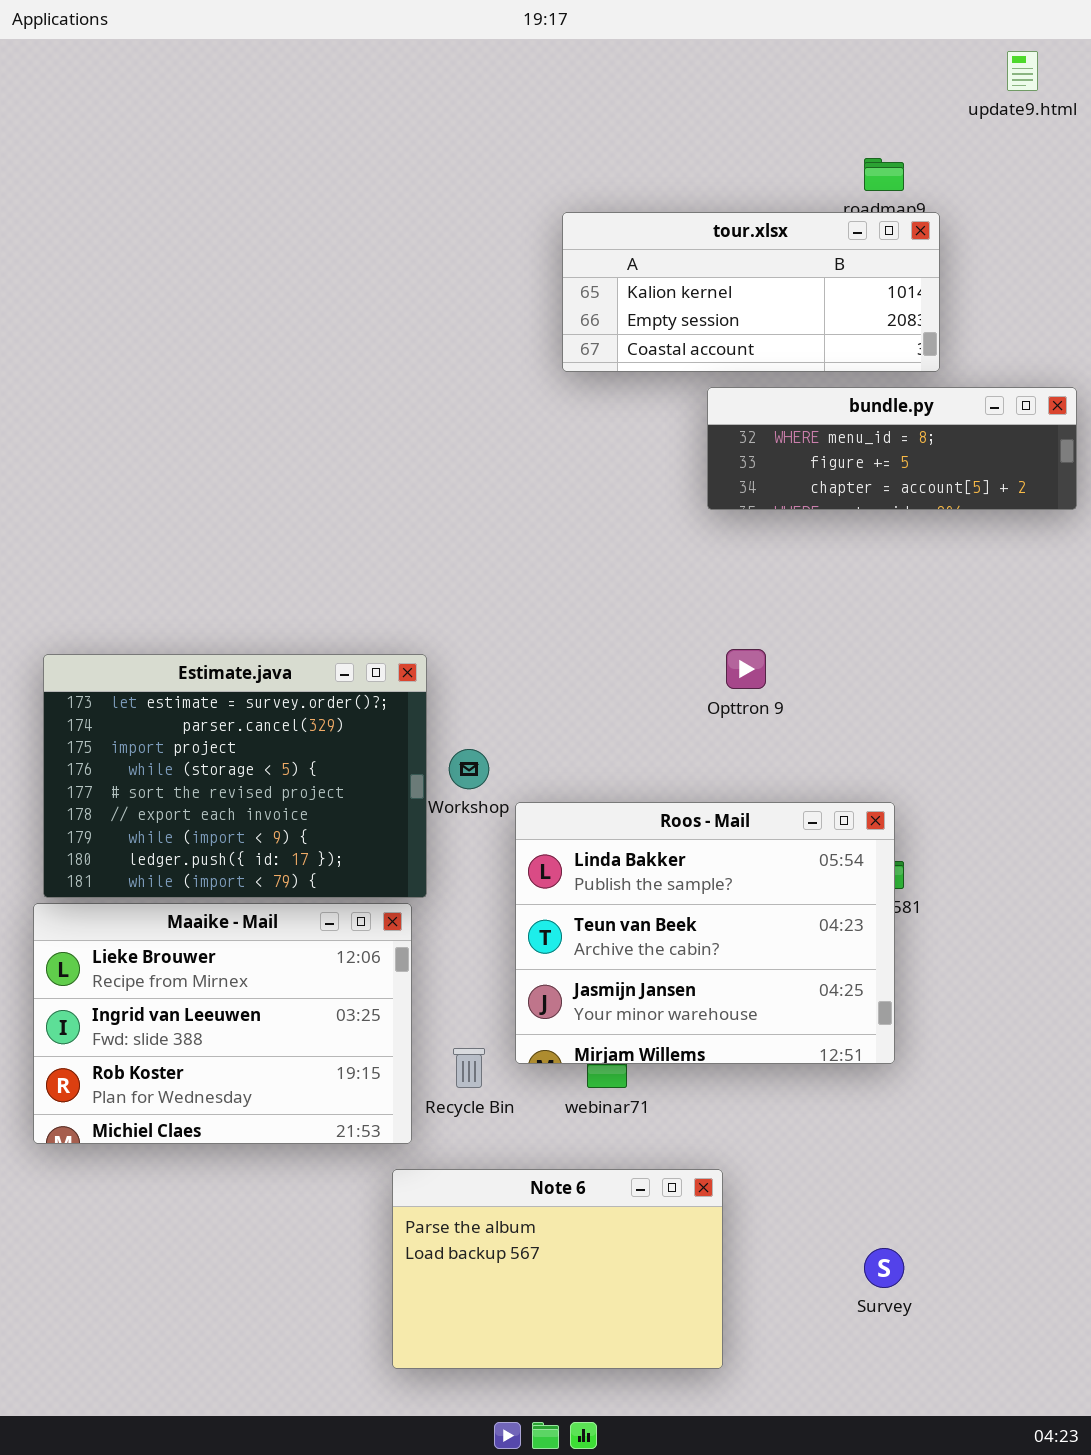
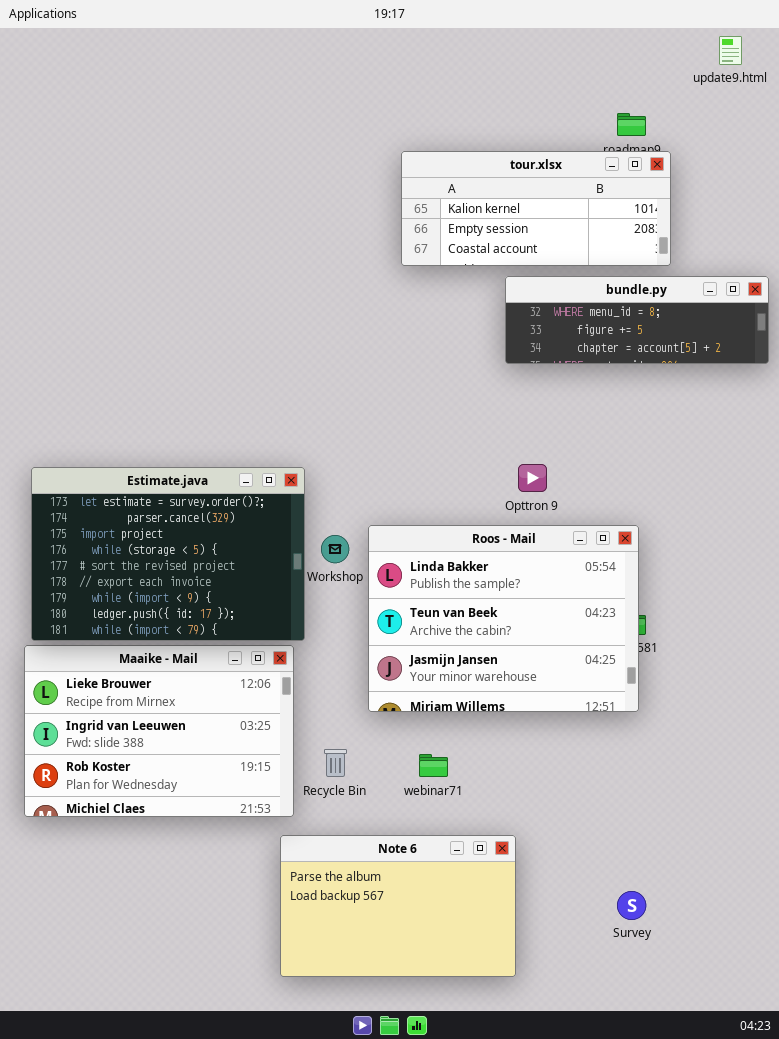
Roos - Mail: [515,802,895,1064] -> [368,525,639,712], moved

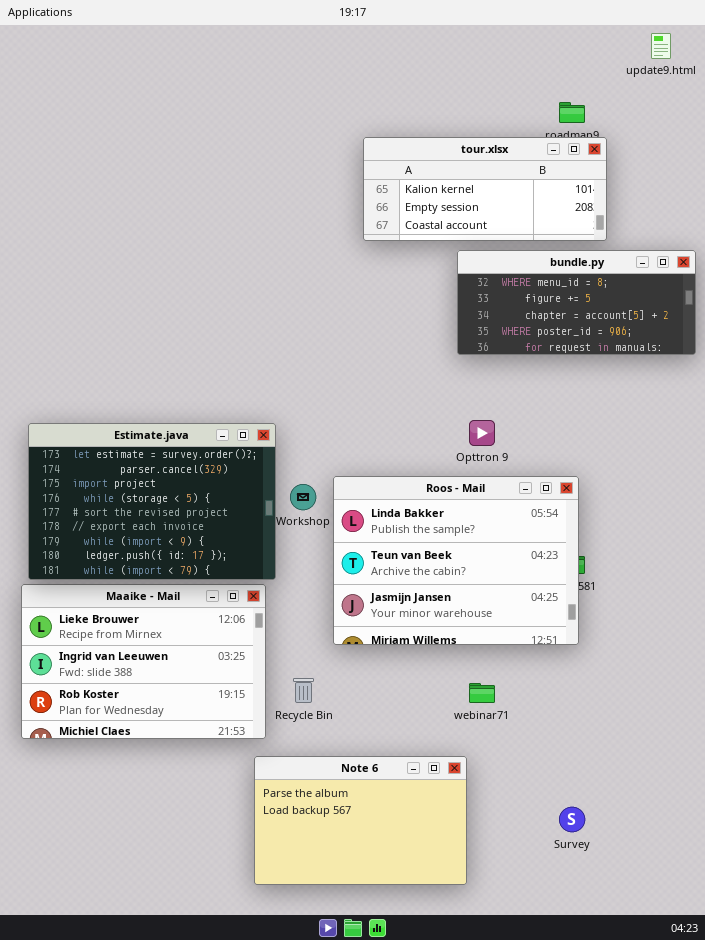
bundle.py: [505,276,769,364] -> [457,250,696,355], resized
webinar71: [419,754,448,777] -> [469,683,495,703], moved

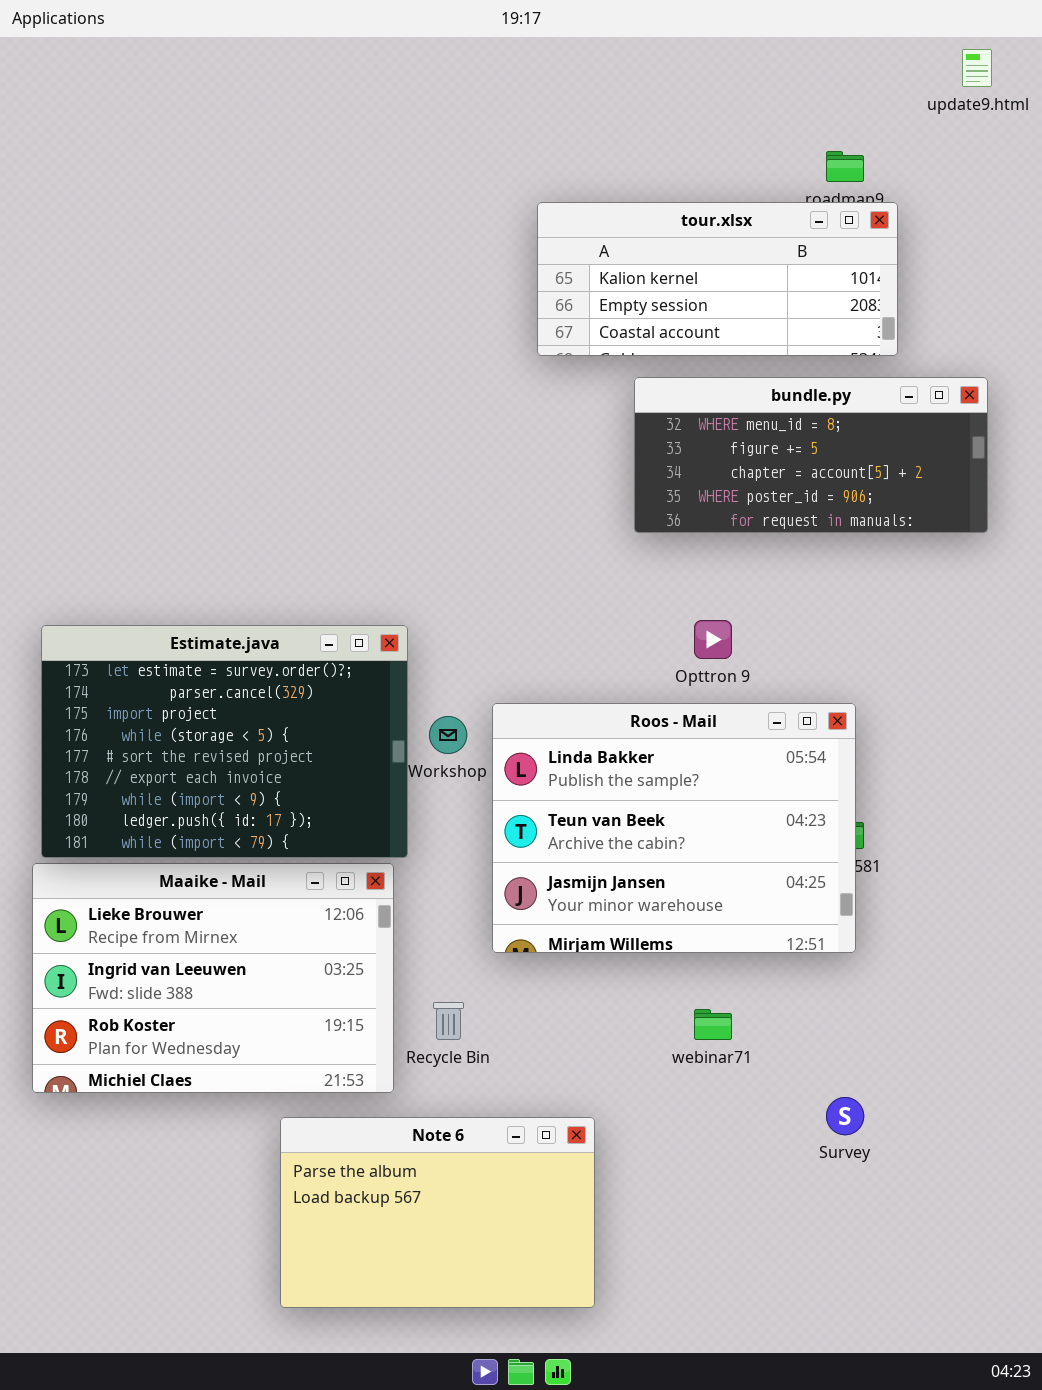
bundle.py: [457,250,696,355] -> [634,377,988,533], moved
Note 6: [254,756,467,885] -> [280,1117,595,1308], moved
Survey: [559,807,585,832] -> [826,1097,864,1135], moved

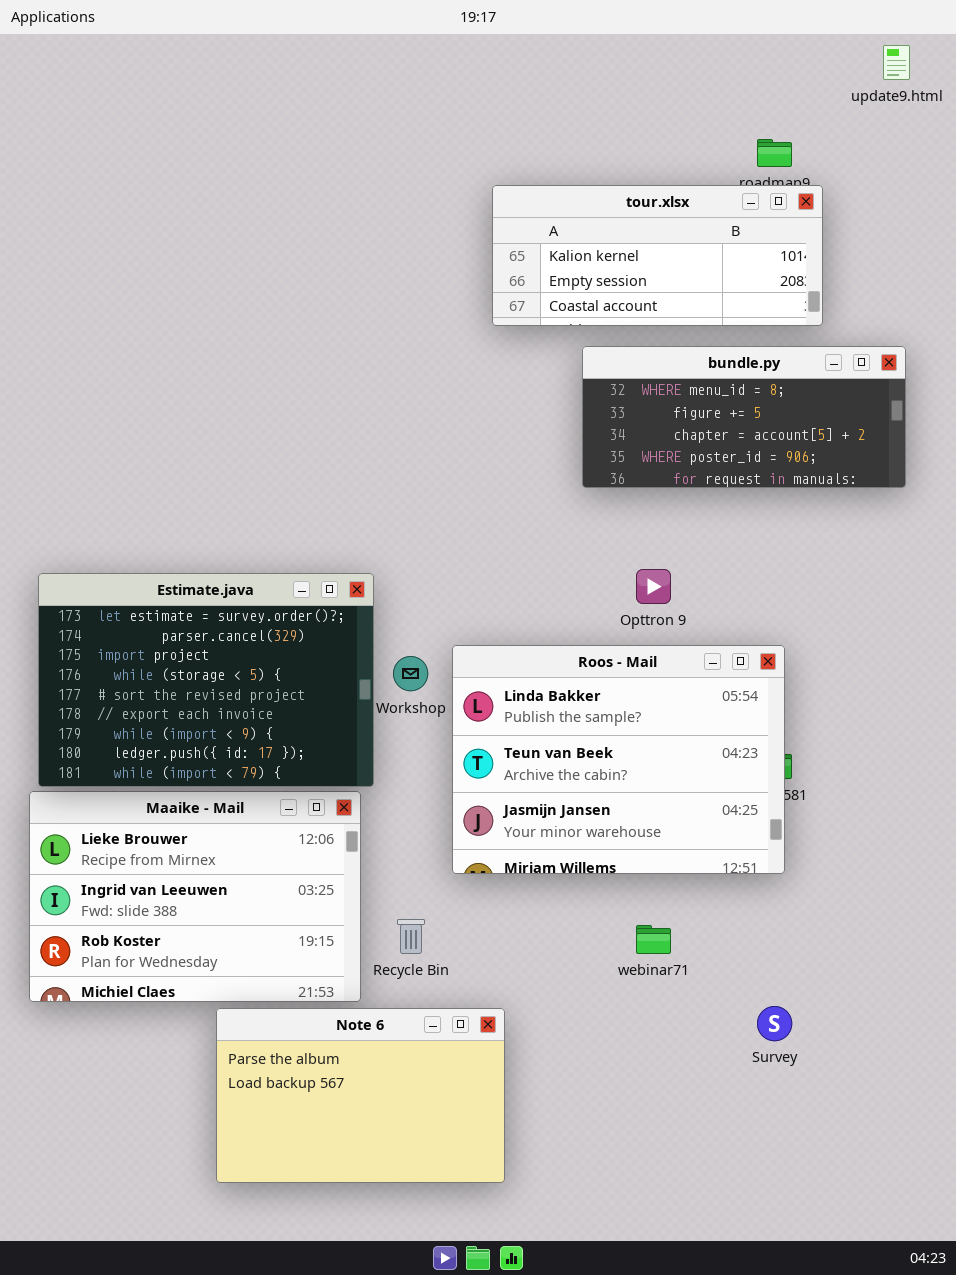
Note 6: [280,1117,595,1308] -> [216,1008,505,1183], moved

